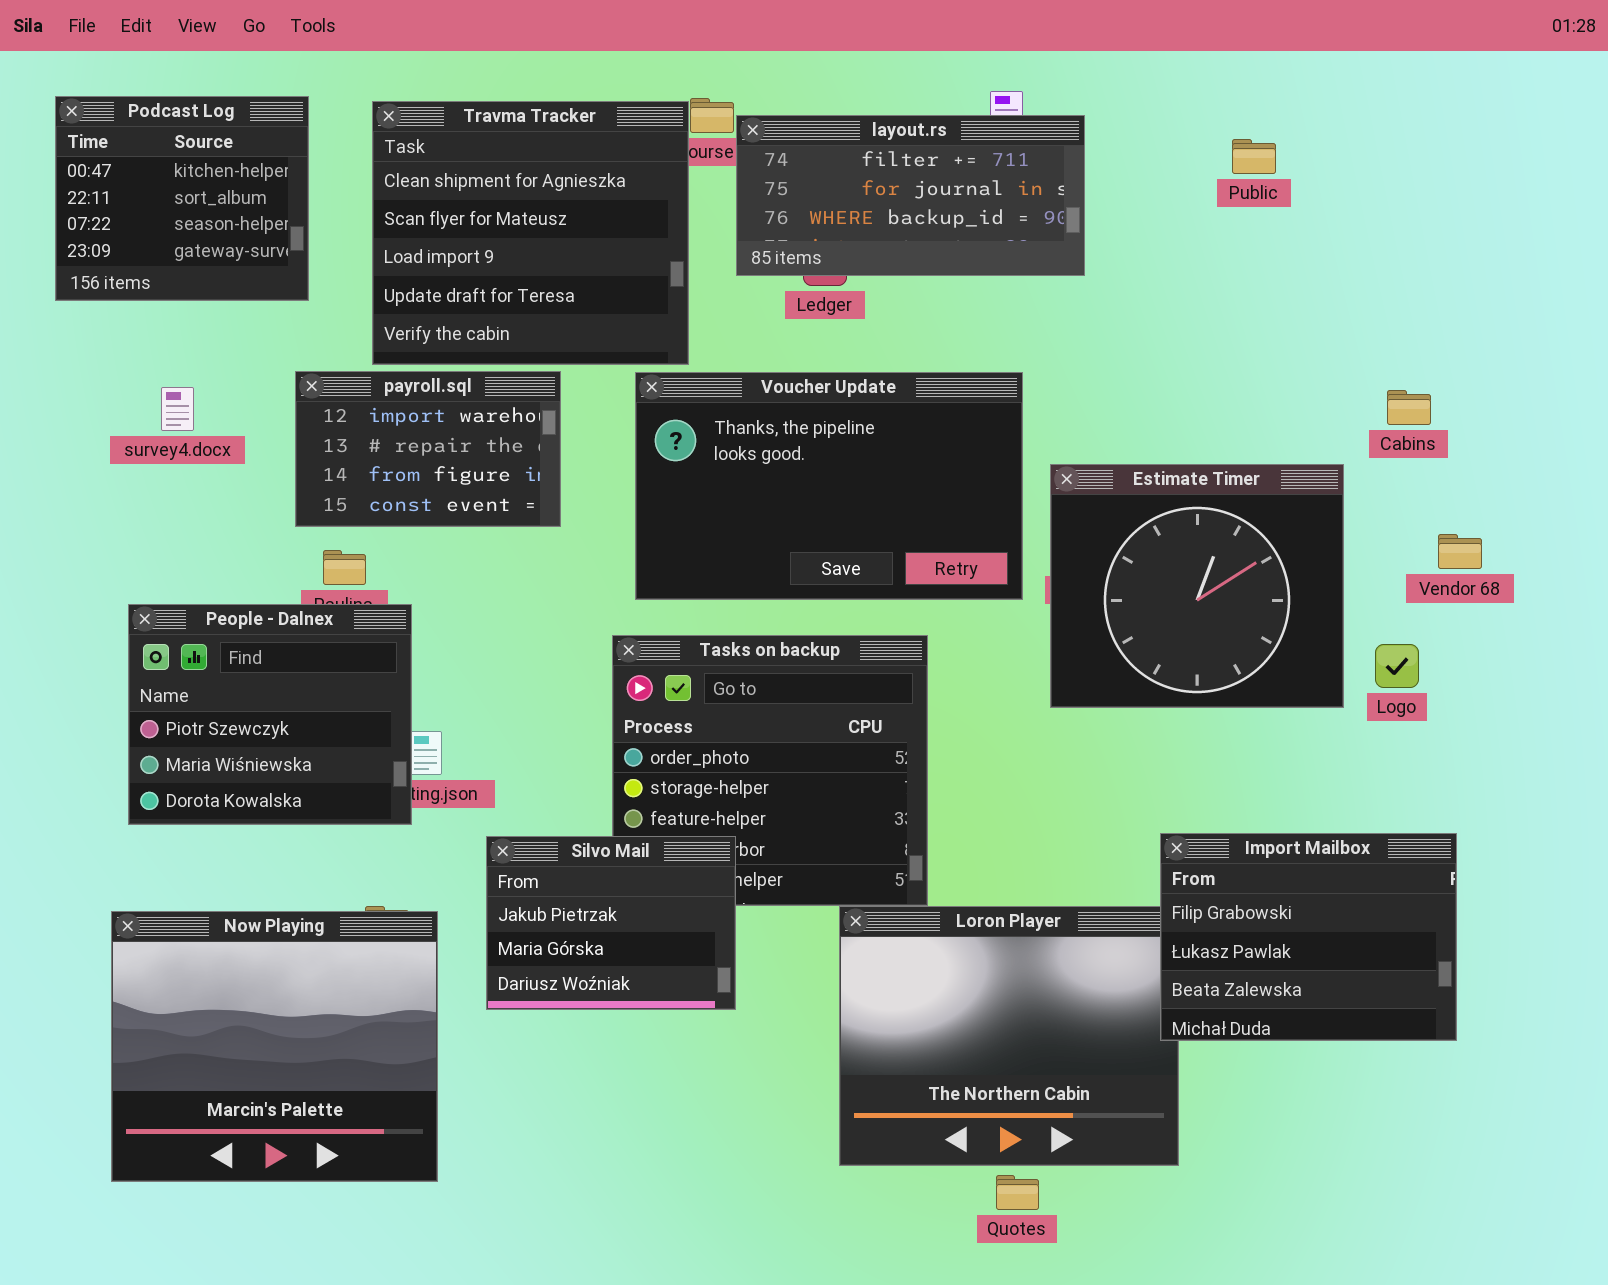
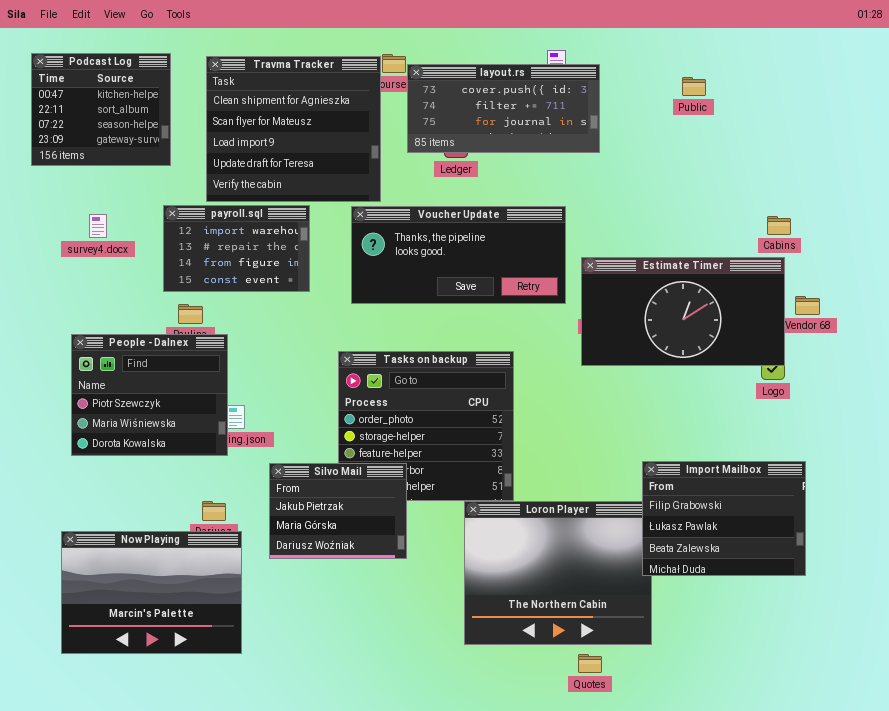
layout.rs: [736,115,1085,276] -> [407,64,600,153], scrolled up 1 row
Voucher Update: [635,372,1023,600] -> [351,206,566,304], resized
Estimate Timer: [1050,464,1344,708] -> [581,257,785,366], resized
Now Playing: [111,911,438,1182] -> [61,531,242,654], resized
Quotes: [996,1175,1039,1210] -> [578,654,602,673], moved

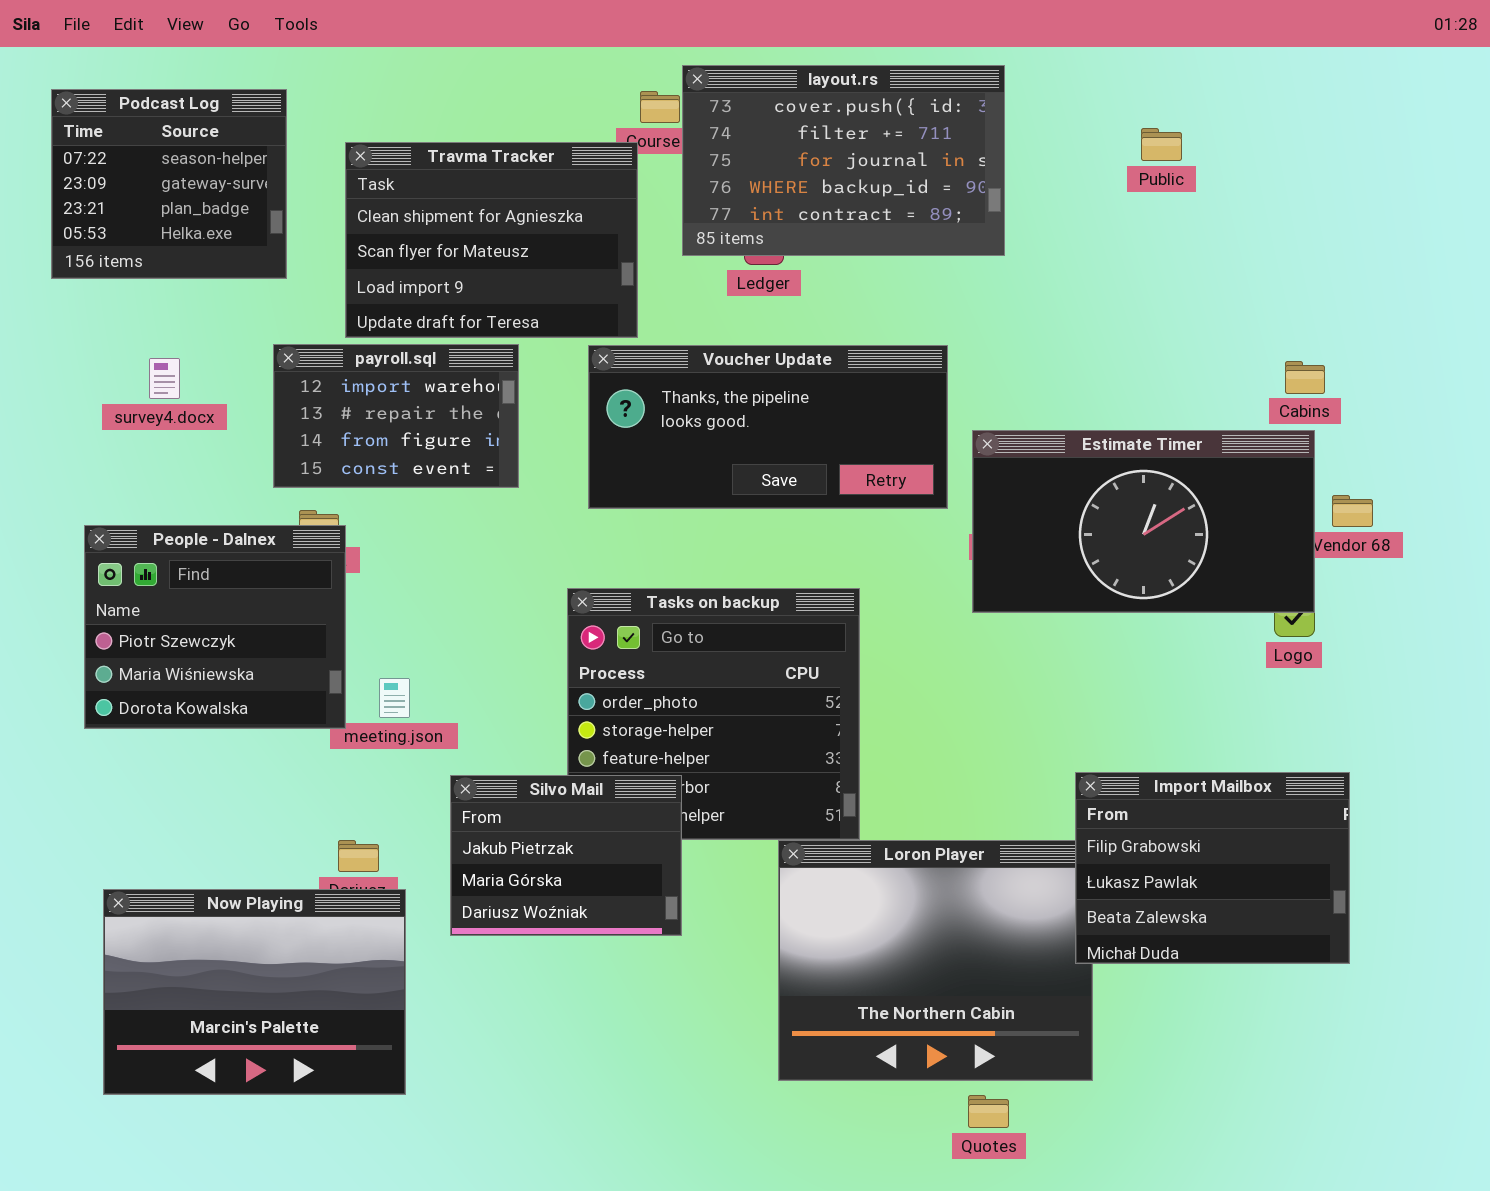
Podcast Log: [31,53,171,166] -> [51,89,287,279], scrolled down 2 rows
Travma Tracker: [206,56,381,202] -> [345,142,638,338], resized
layout.rs: [407,64,600,153] -> [682,65,1005,256], resized
People - Dalnex: [71,334,228,456] -> [84,525,346,729], moved

